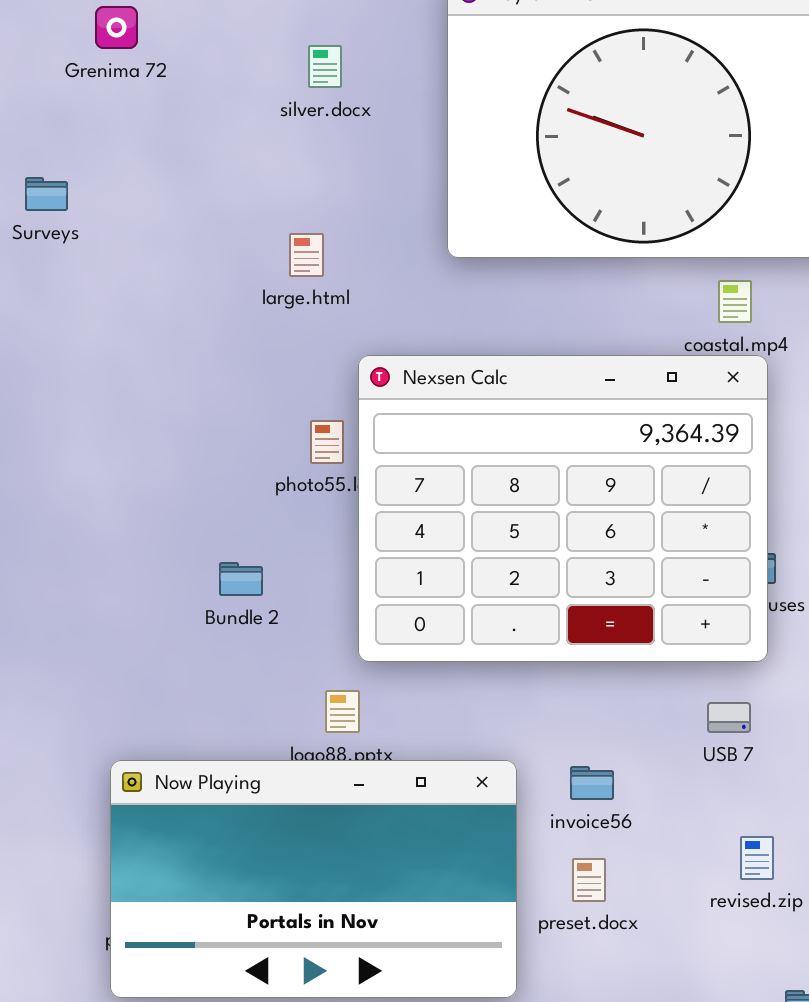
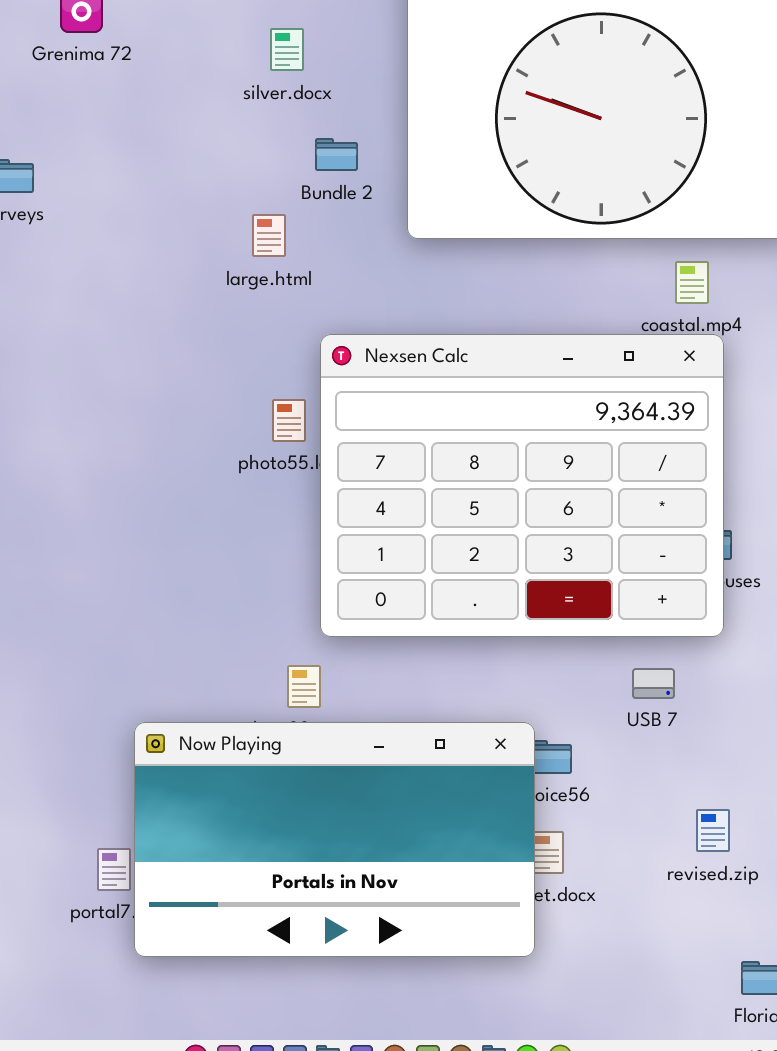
Bundle 2: [219,562,263,596] -> [315,138,358,171], moved
USB 7: [707,702,751,733] -> [632,668,675,699], moved
Now Playing: [110,760,517,998] -> [134,722,535,957], moved

